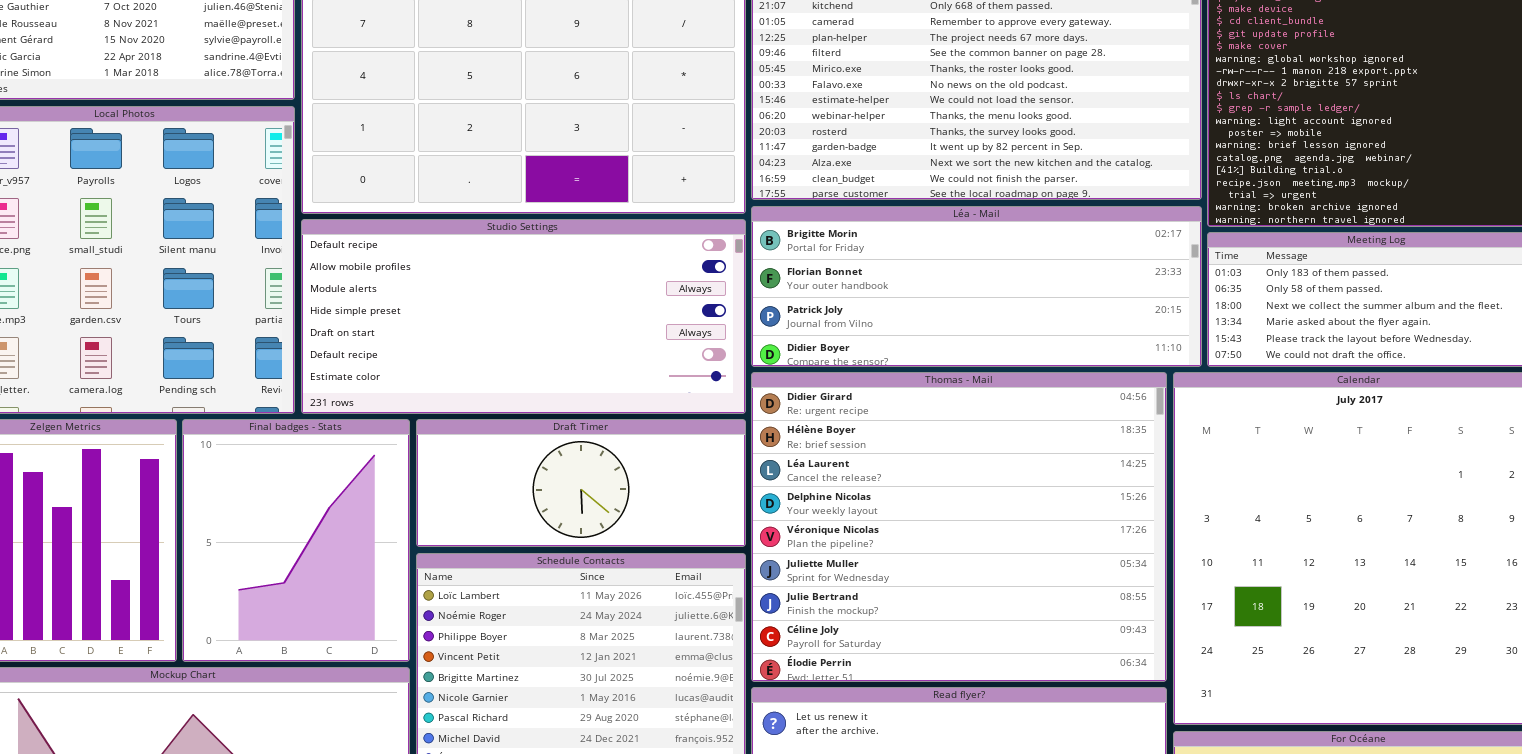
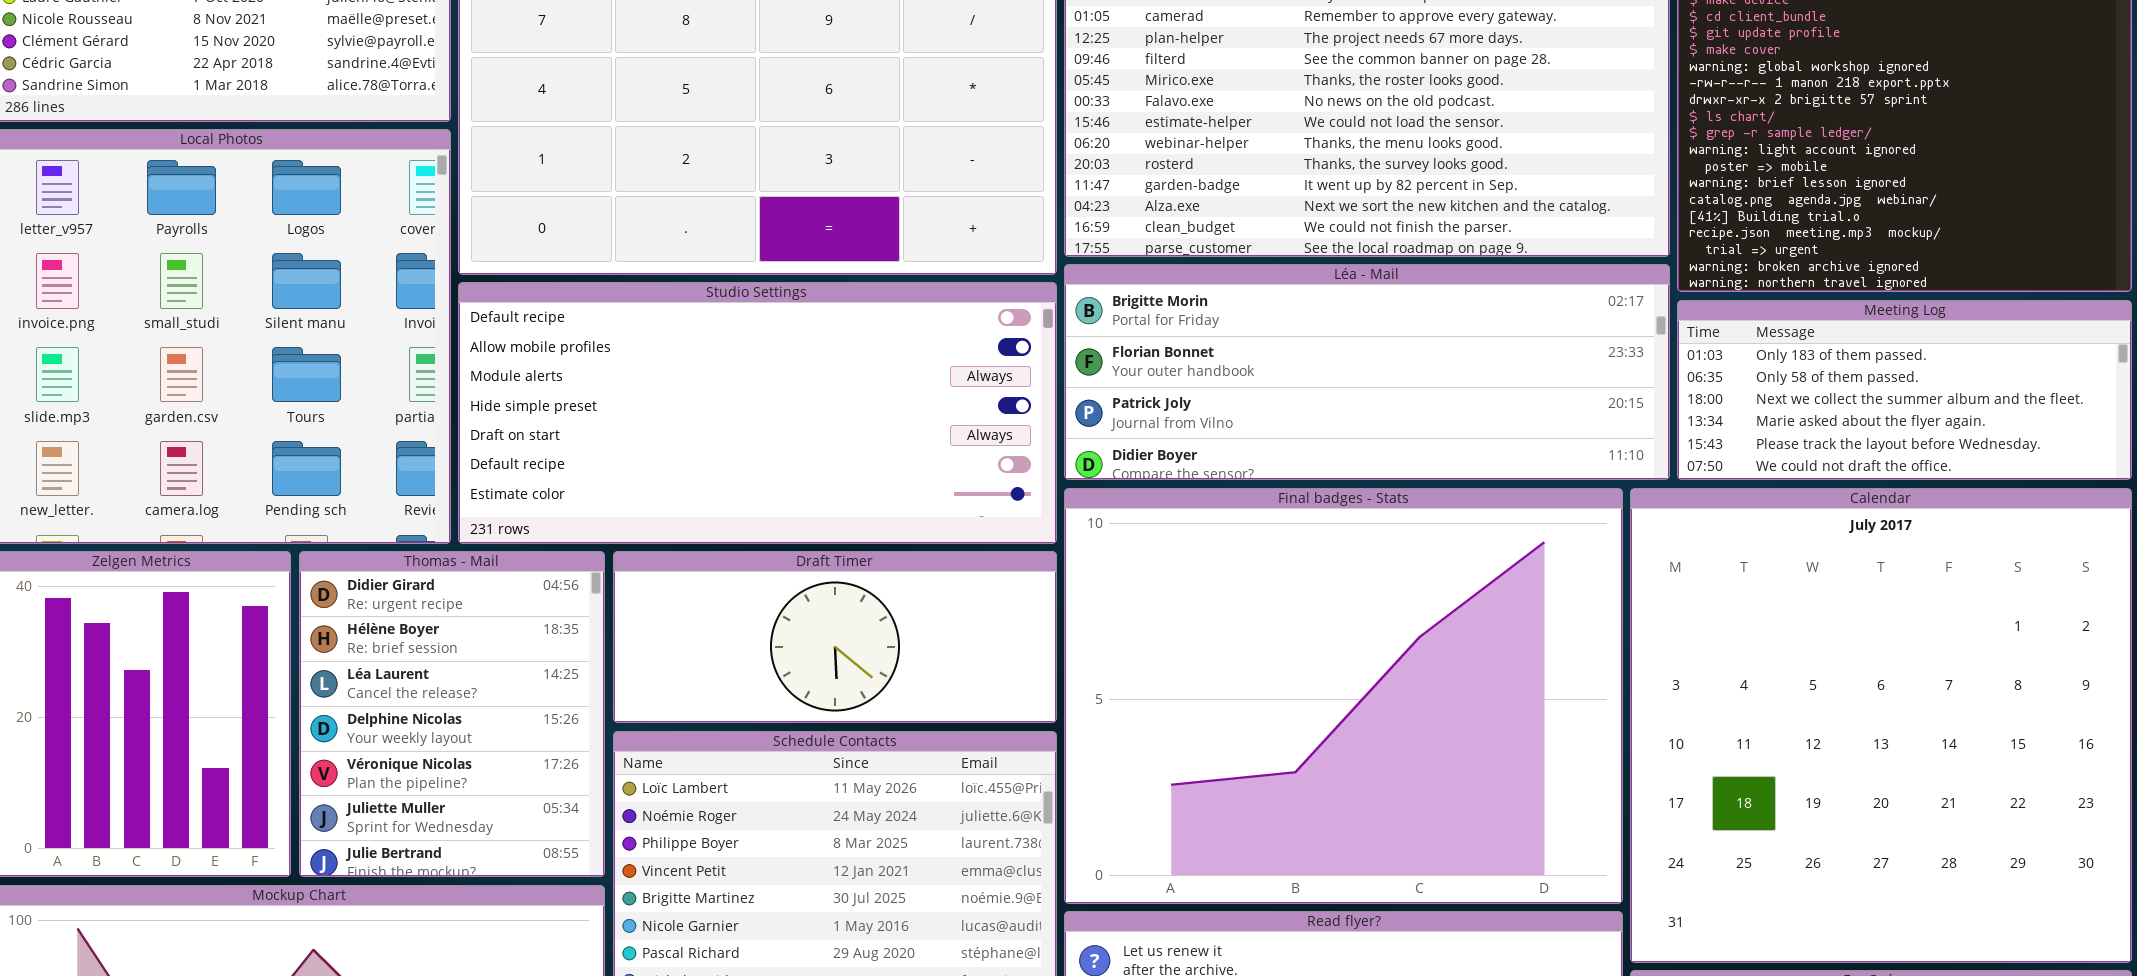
Thomas - Mail: [751,372,1167,682] -> [299,551,605,877], moved, resized
Final badges - Stats: [182,419,410,662] -> [1064,488,1623,904], moved, resized

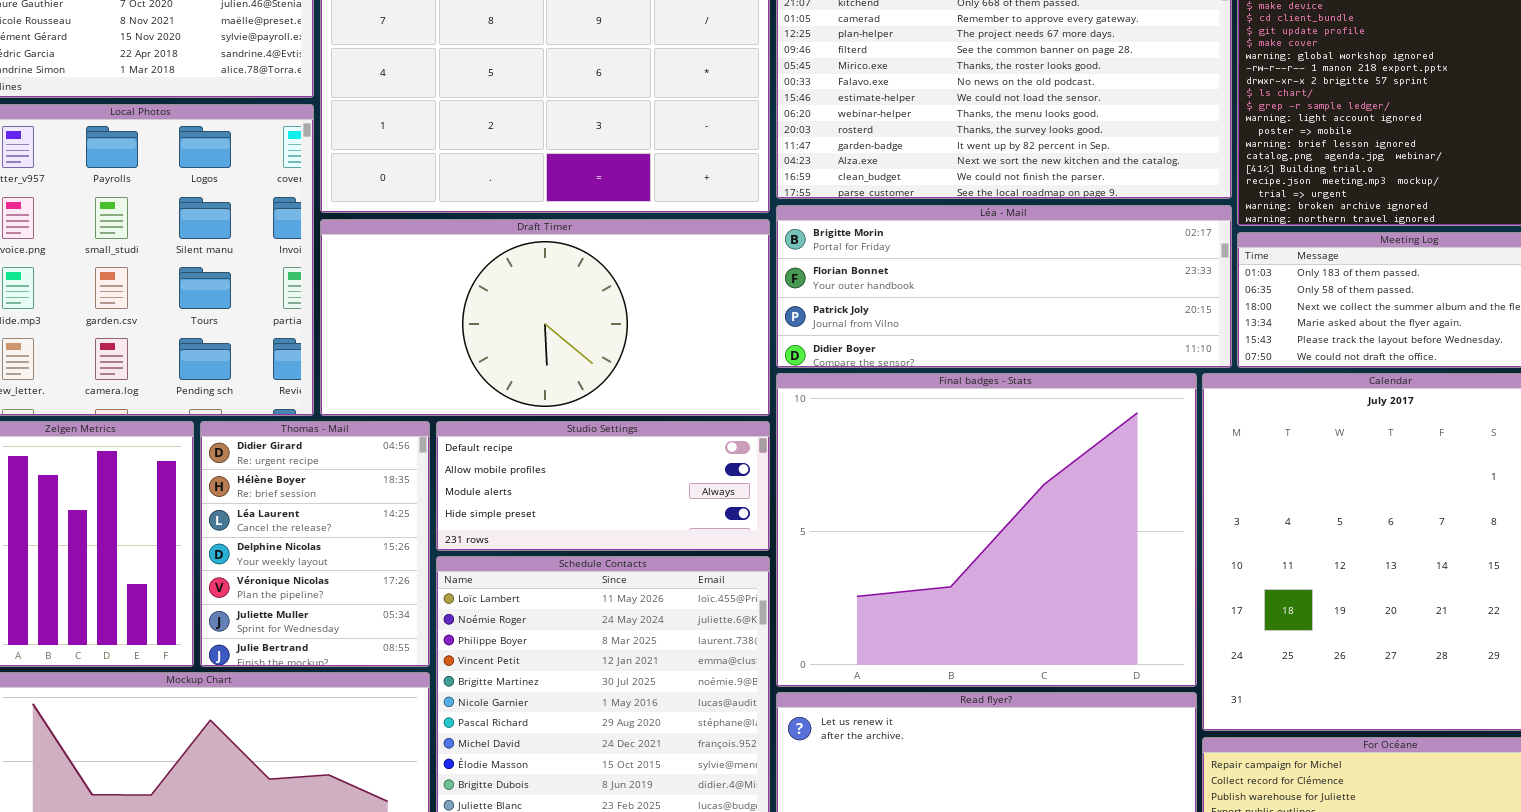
Studio Settings: [458,282,1057,544] -> [436,421,770,551], moved, resized
Draft Timer: [613,551,1057,723] -> [320,219,770,416], moved, resized

